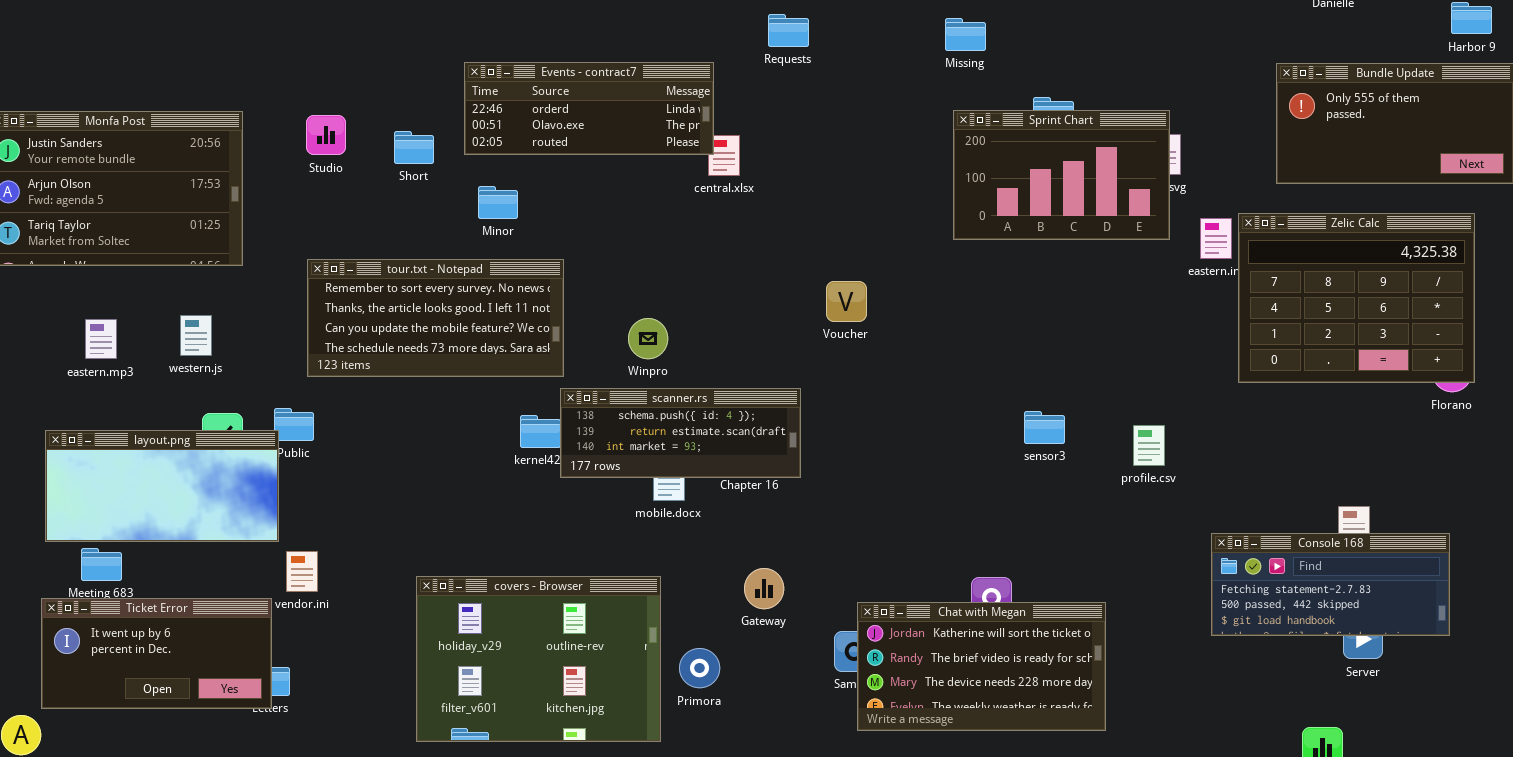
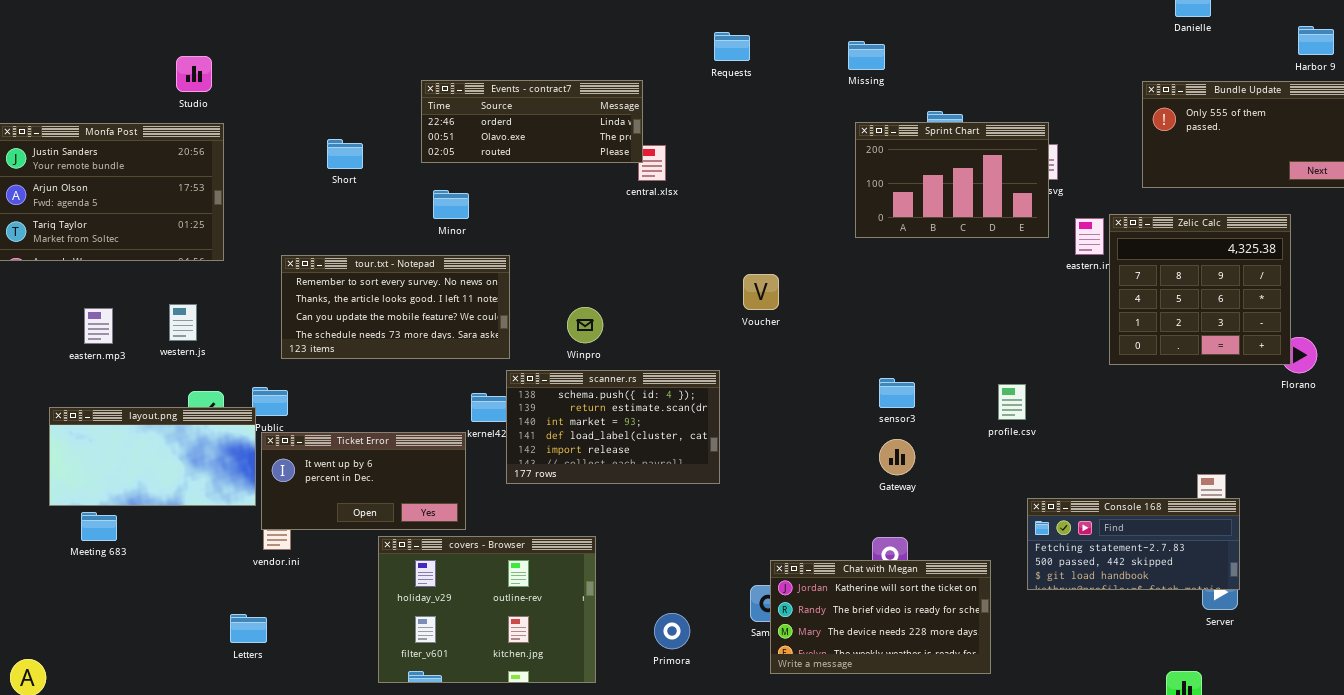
Requests: [768,14,809,47] -> [714,32,750,61], moved
Studio: [306,115,346,155] -> [176,56,212,92], moved
Short: [394,131,434,164] -> [327,139,363,169], moved
Zelic Calc: [1238,213,1475,383] -> [1109,214,1291,365], resized
scanner.rs: [560,388,801,478] -> [506,370,720,484], resized
sensor3: [1024,411,1065,444] -> [879,378,915,408], moved
profile.csv: [1133,425,1165,466] -> [998,384,1026,420], moved
Console 168: [1211,533,1450,636] -> [1027,498,1240,590], moved
Gateway: [744,568,784,609] -> [879,439,915,475], moved
Ticket Error: [41,598,272,709] -> [261,432,466,530], moved
Primora: [679,648,720,688] -> [654,613,690,649], moved

